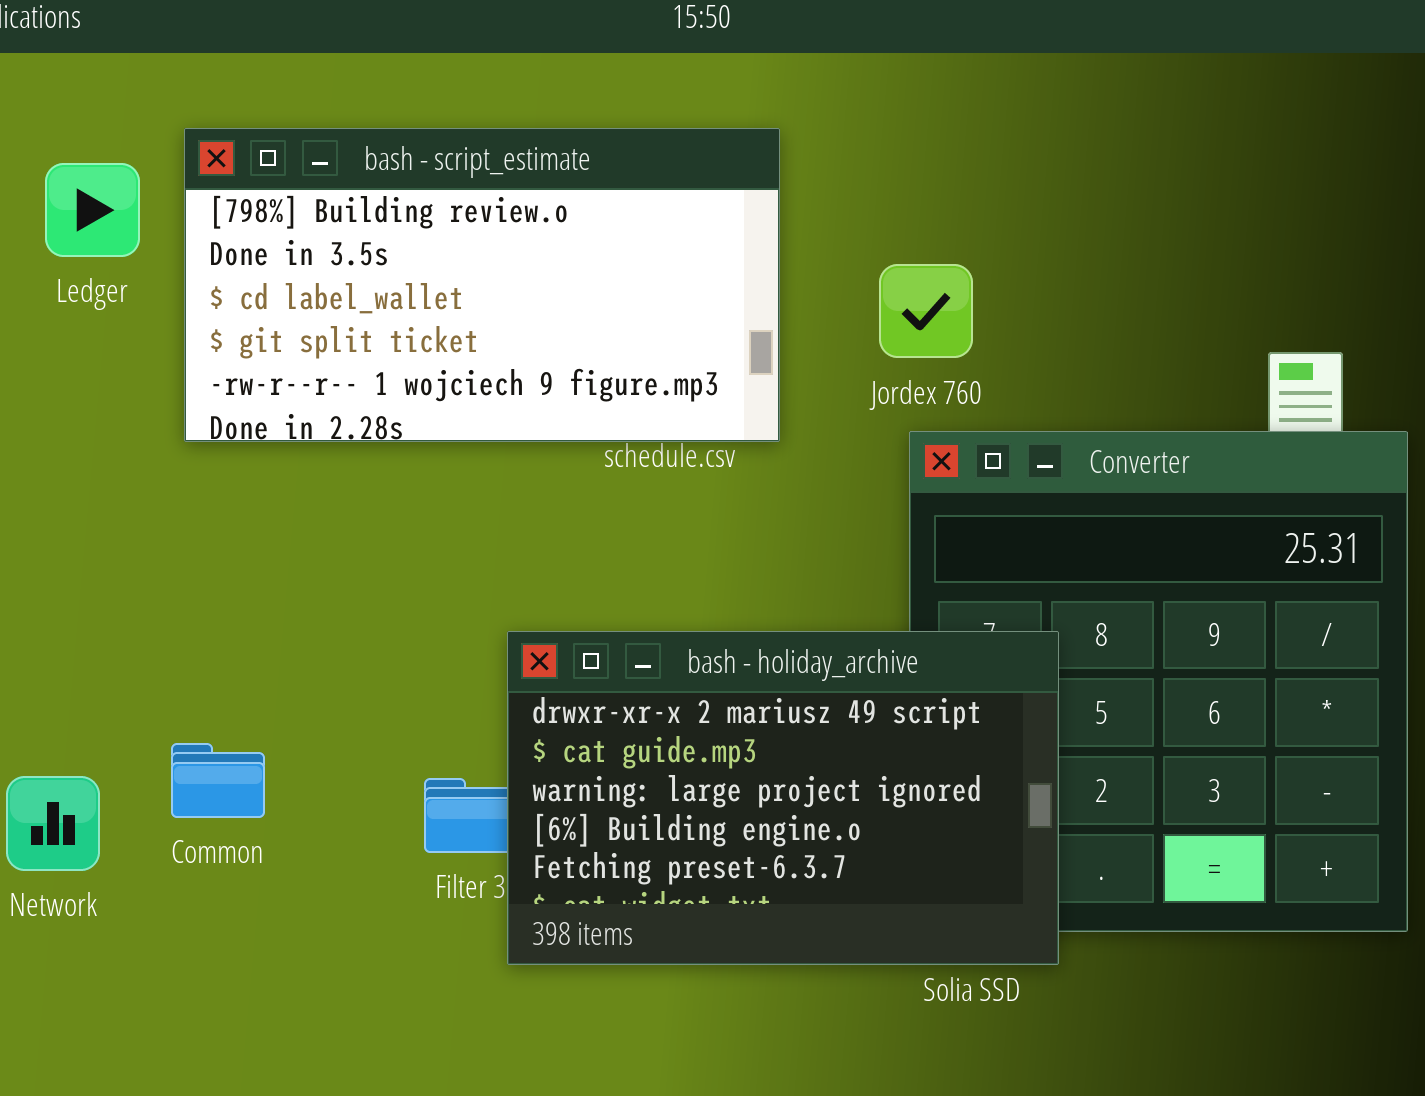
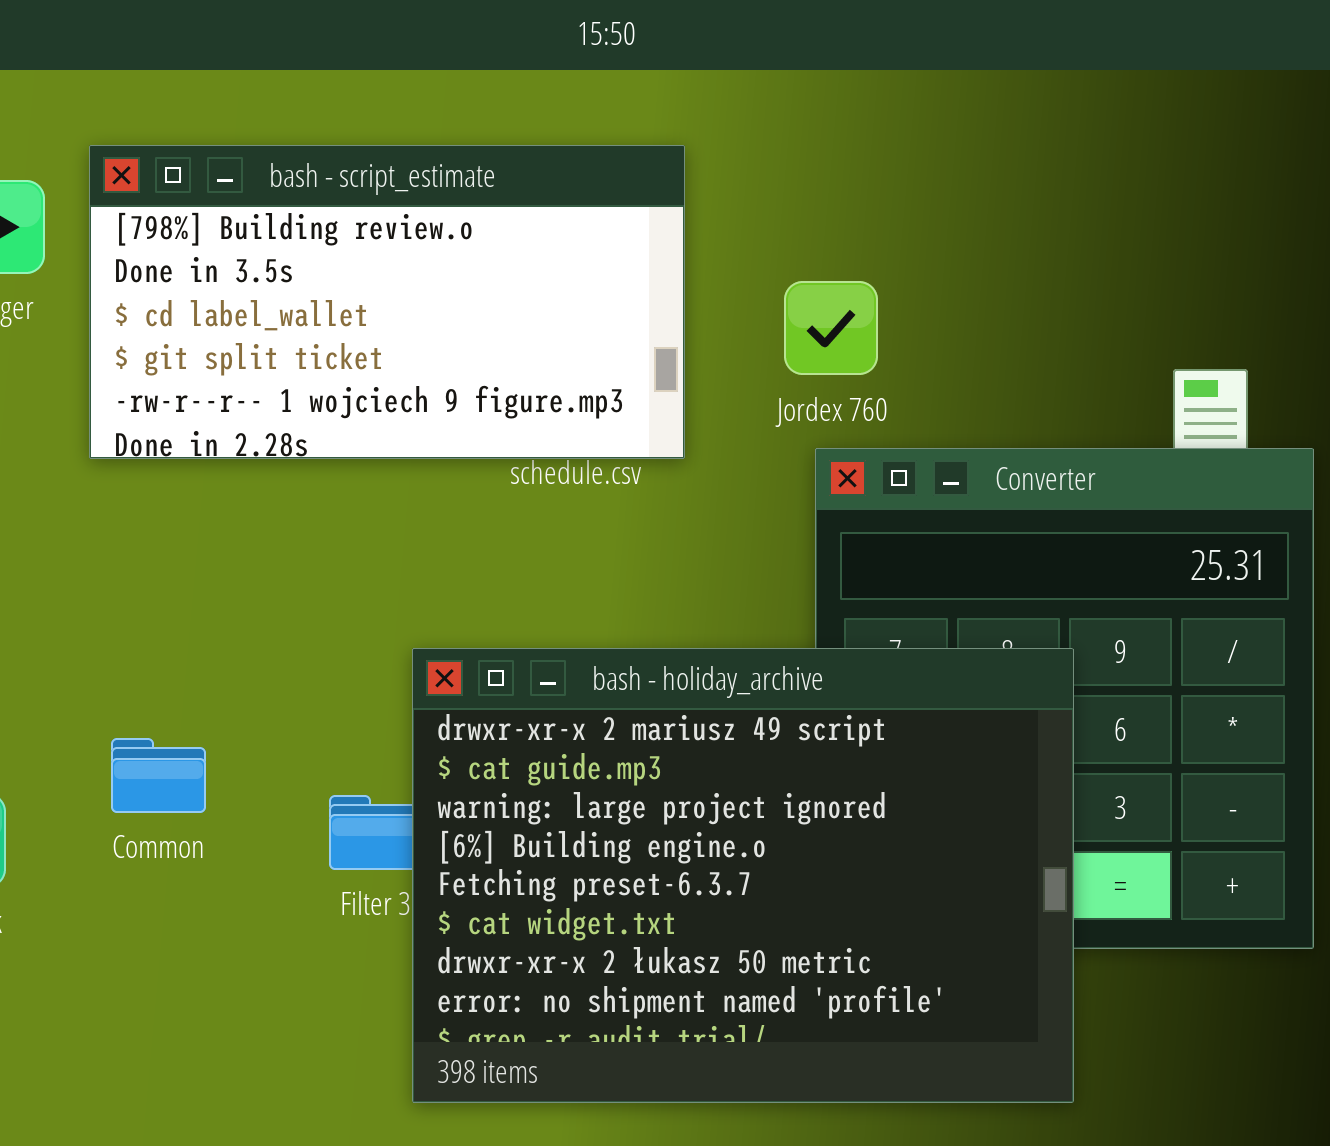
bash - holiday_archive: [507,631,1059,965] -> [412,648,1074,1103], resized
Common: [171,743,265,818] -> [111,738,206,813], moved

